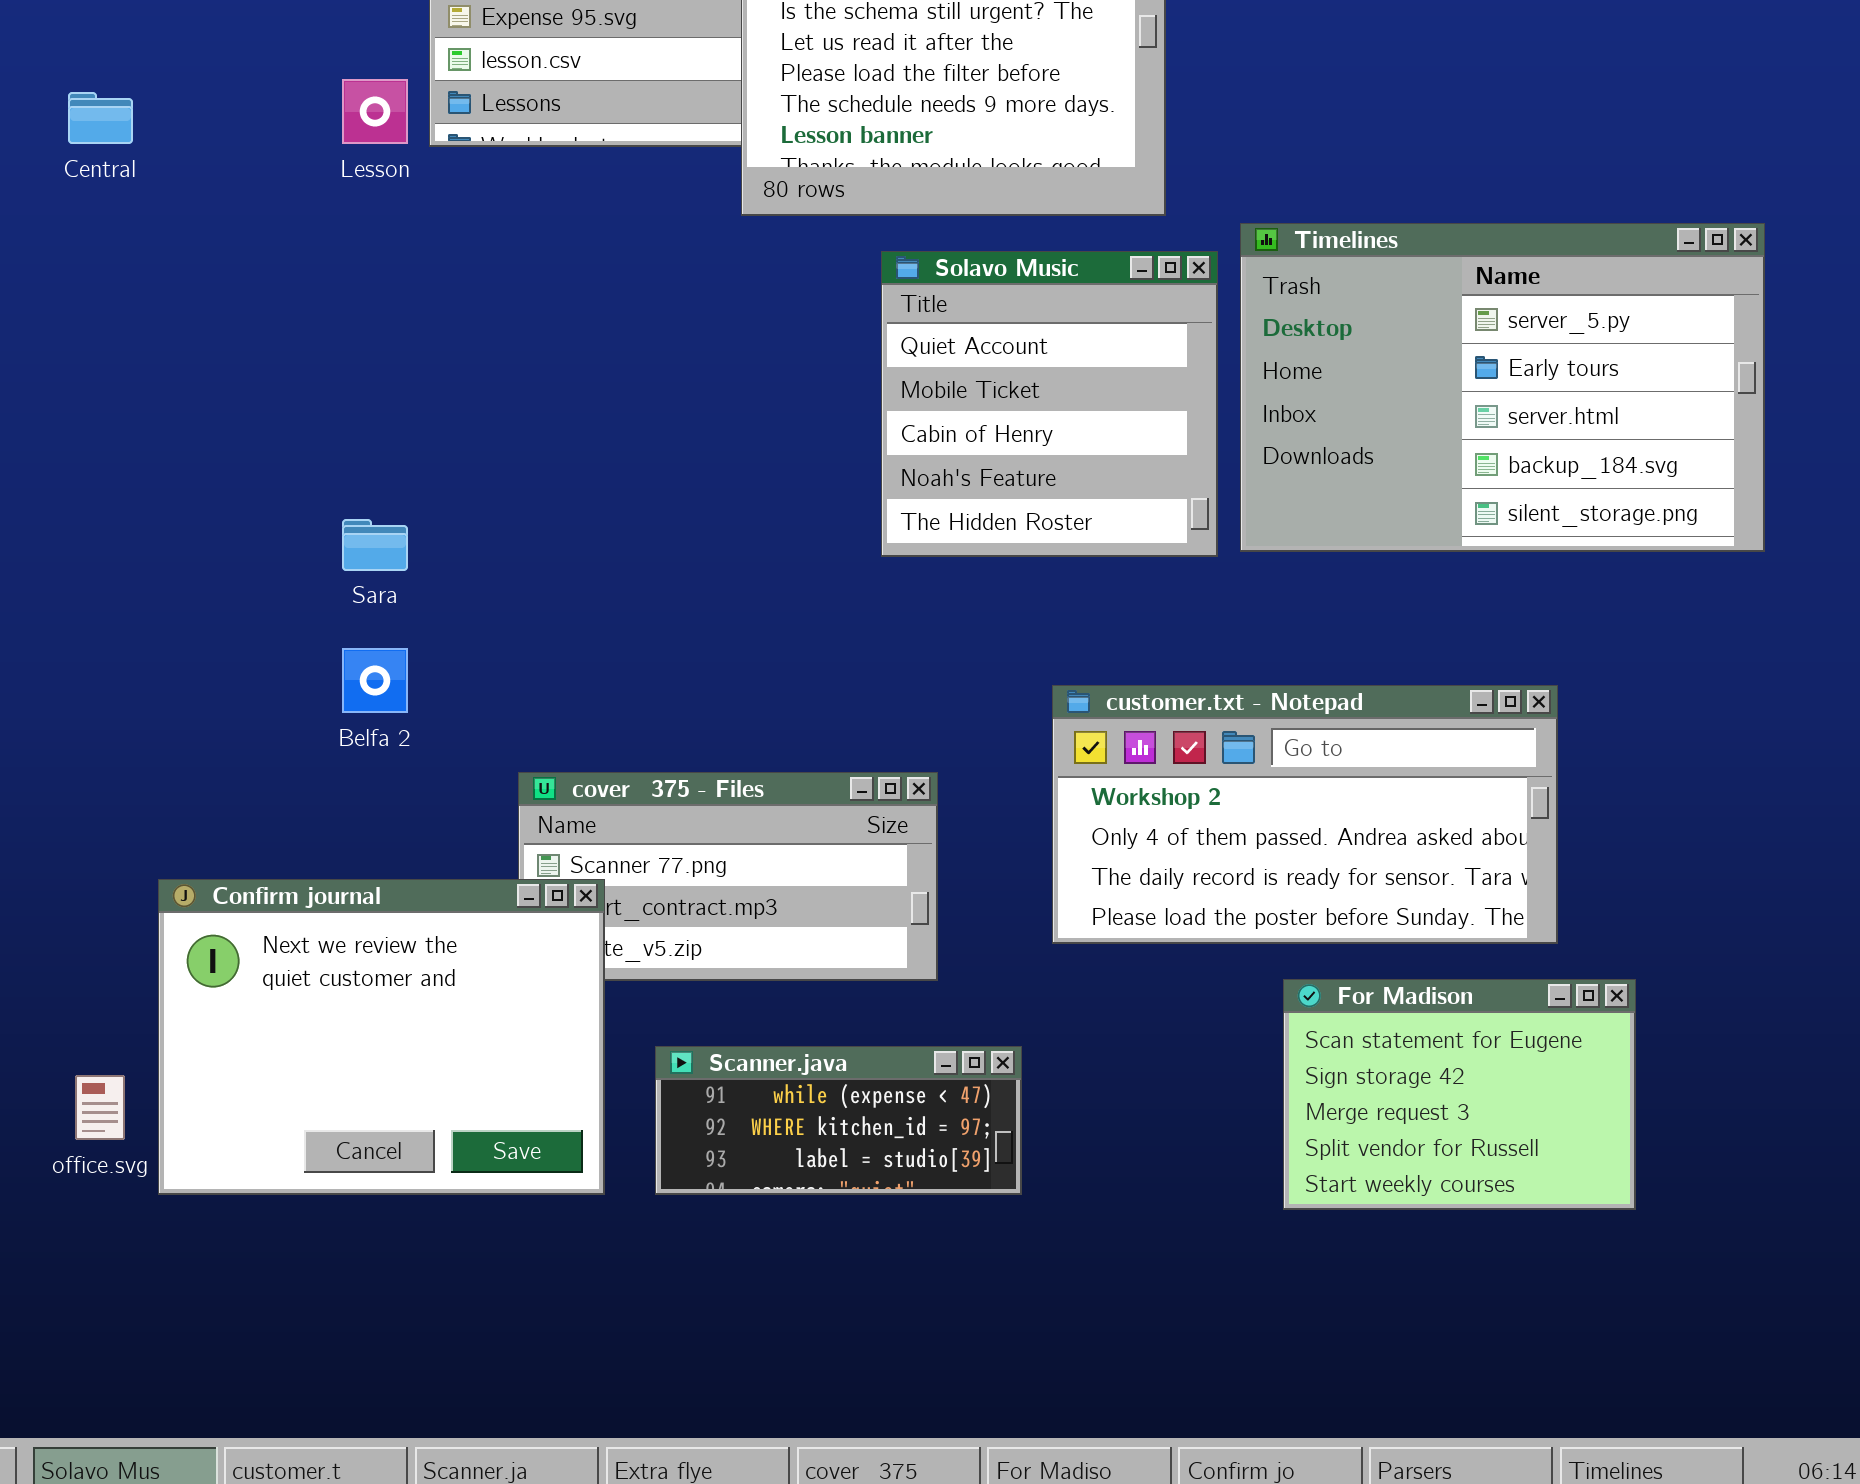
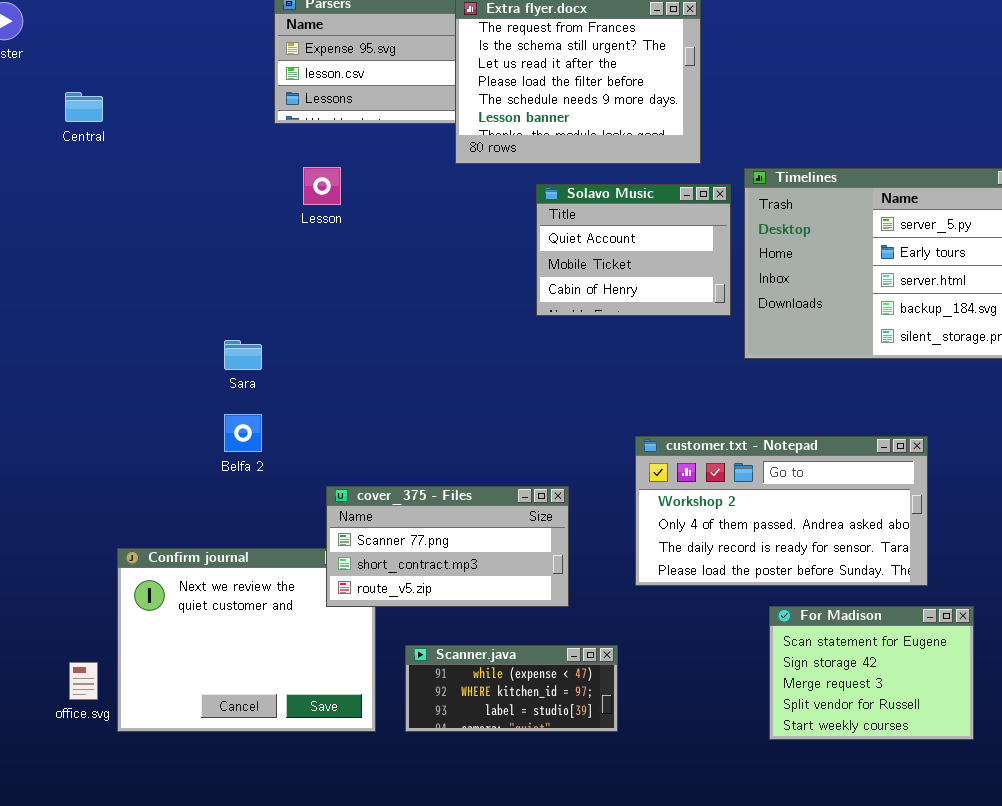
Lesson: [342,79,408,144] -> [303,167,341,205], moved
Solavo Music: [881,251,1218,557] -> [536,184,731,316], resized
cover_375 - Files: [518,772,938,981] -> [326,486,569,607], raised

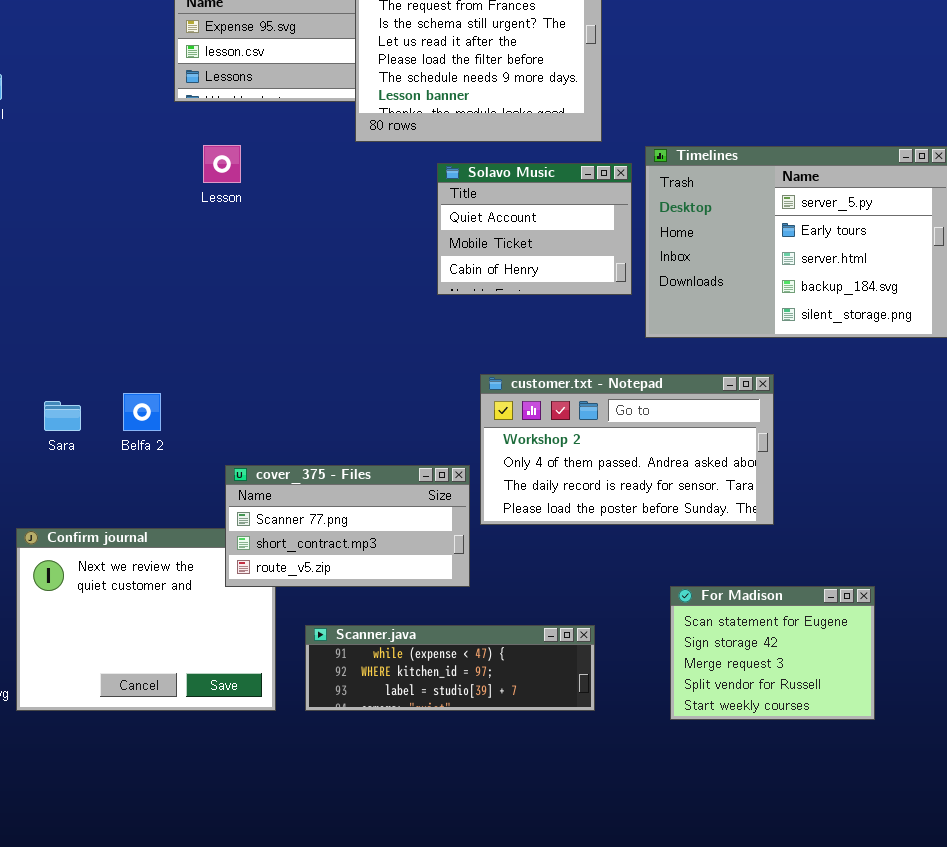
Sara: [224,340,262,370] -> [44,401,81,431], moved
customer.txt - Notepad: [635,436,928,586] -> [480,374,774,525], moved
Scanner.java: [405,645,618,732] -> [305,625,595,711], resized

